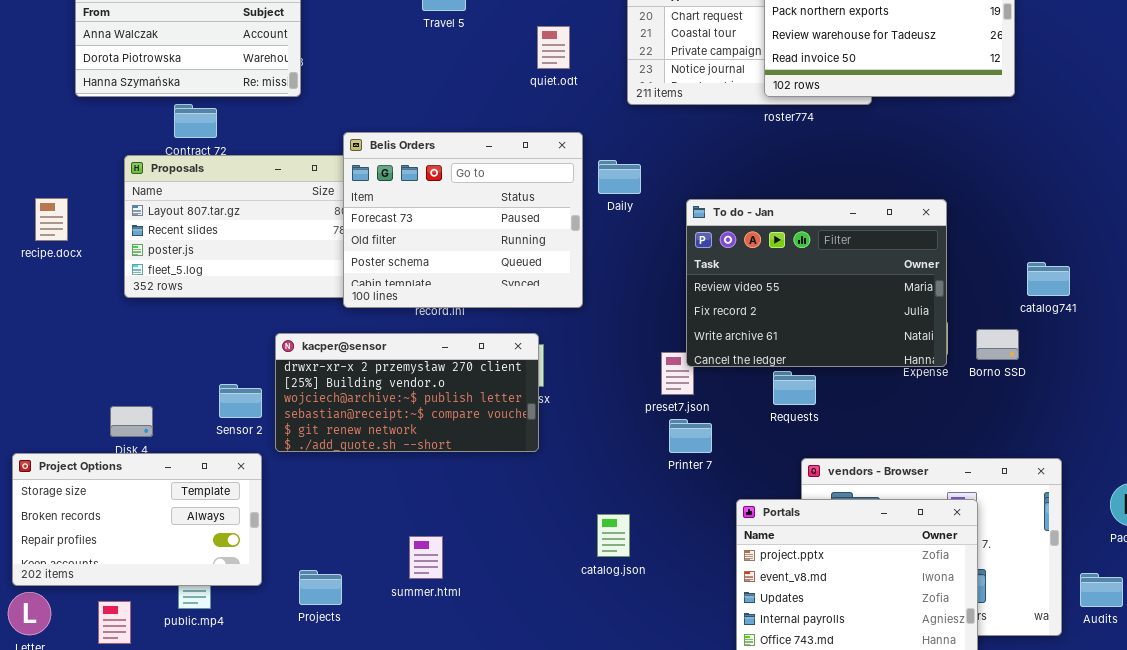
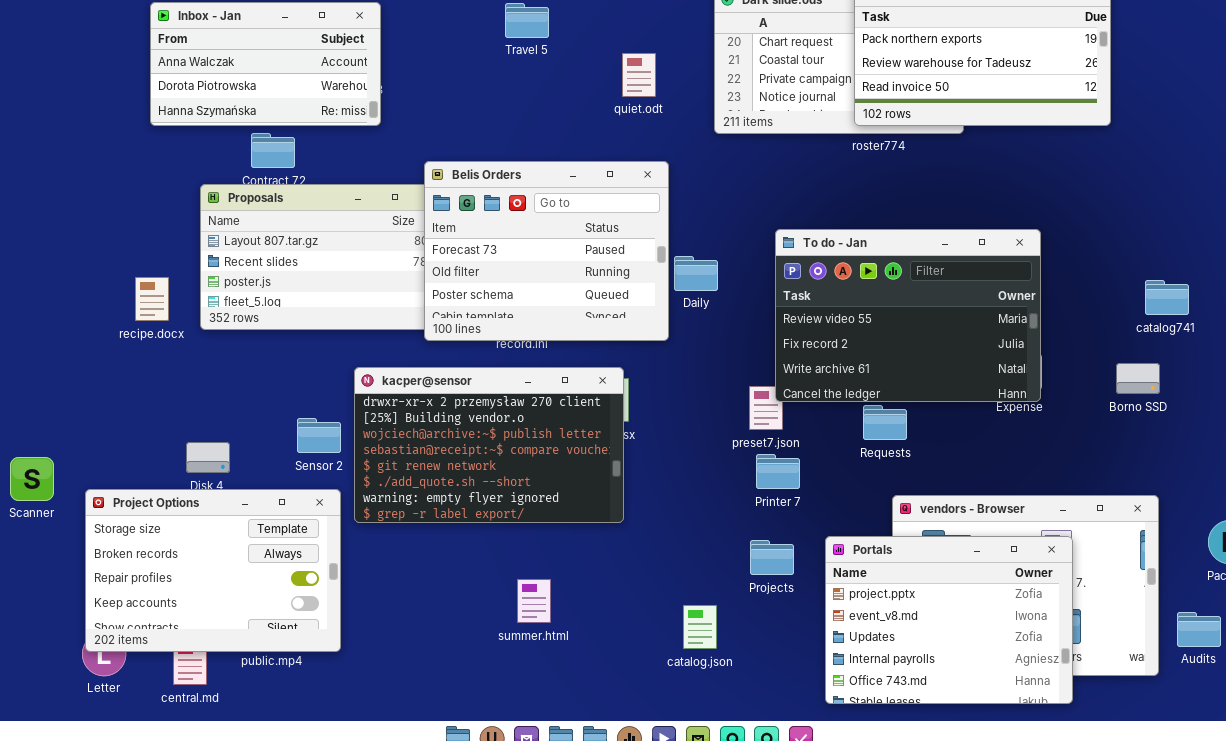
Daily: [598,160,641,194] -> [674,256,718,291], moved
recipe.docx: [35,198,68,241] -> [135,277,169,321], moved
catalog741: [1027,262,1070,296] -> [1145,280,1189,315], moved
Borno SSD: [976,329,1019,360] -> [1116,363,1160,394], moved
kacper@sensor: [275,333,539,452] -> [354,367,624,523], resized
Project Options: [12,453,262,586] -> [85,489,341,652], resized
catalog.json: [597,514,630,557] -> [683,605,717,649], moved
summer.html: [409,536,443,579] -> [517,579,551,623], moved
Projects: [299,570,342,605] -> [750,540,794,575], moved

